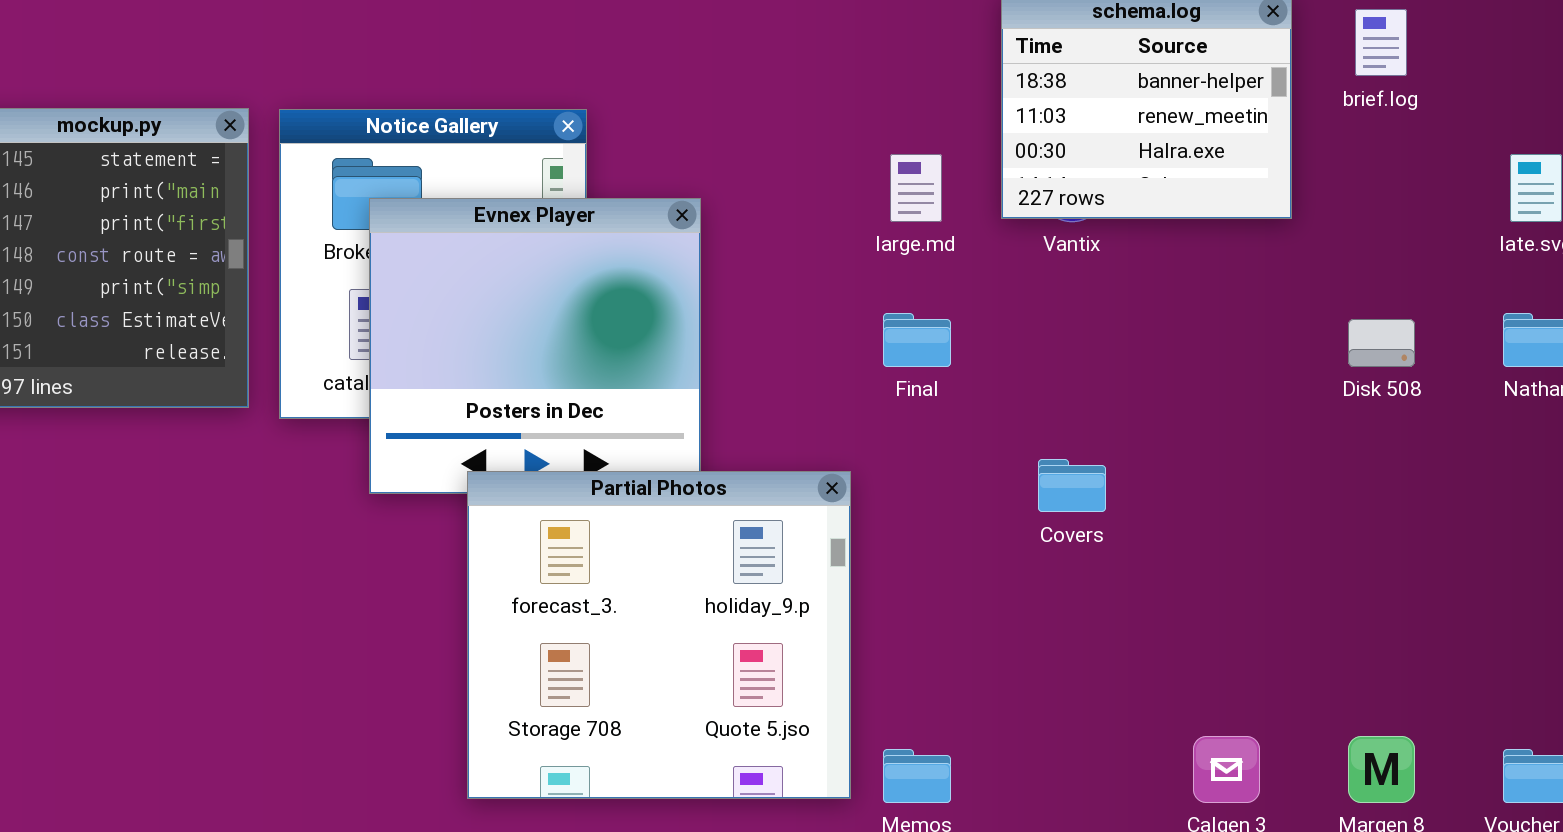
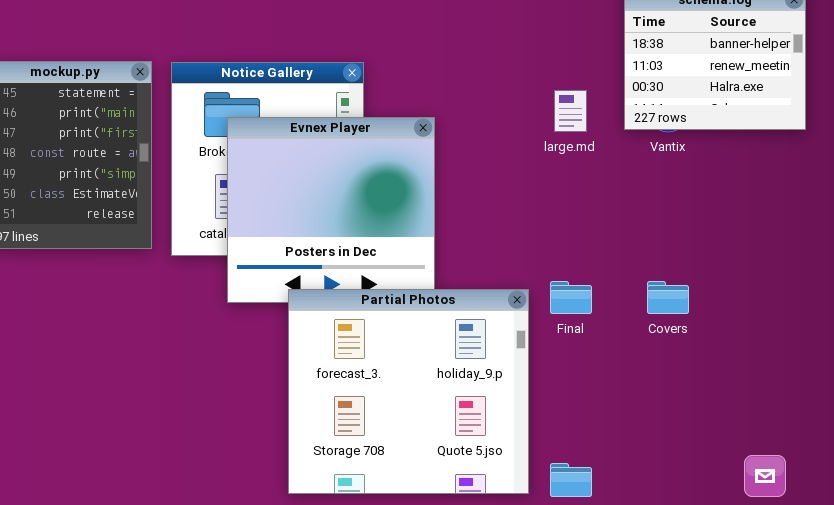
Final: [883,313,951,367] -> [550,281,592,314], moved

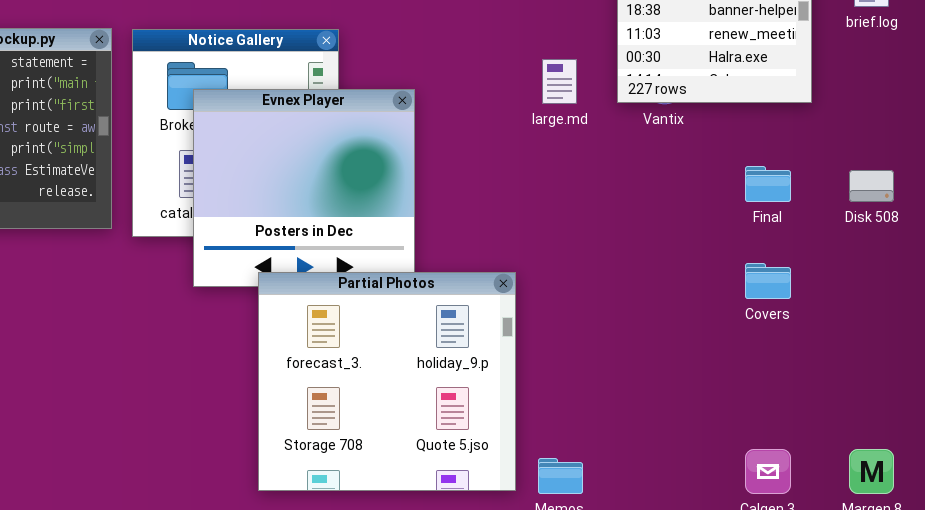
Final: [550,281,592,314] -> [745,166,791,202], moved
Covers: [647,281,689,314] -> [745,263,791,299], moved

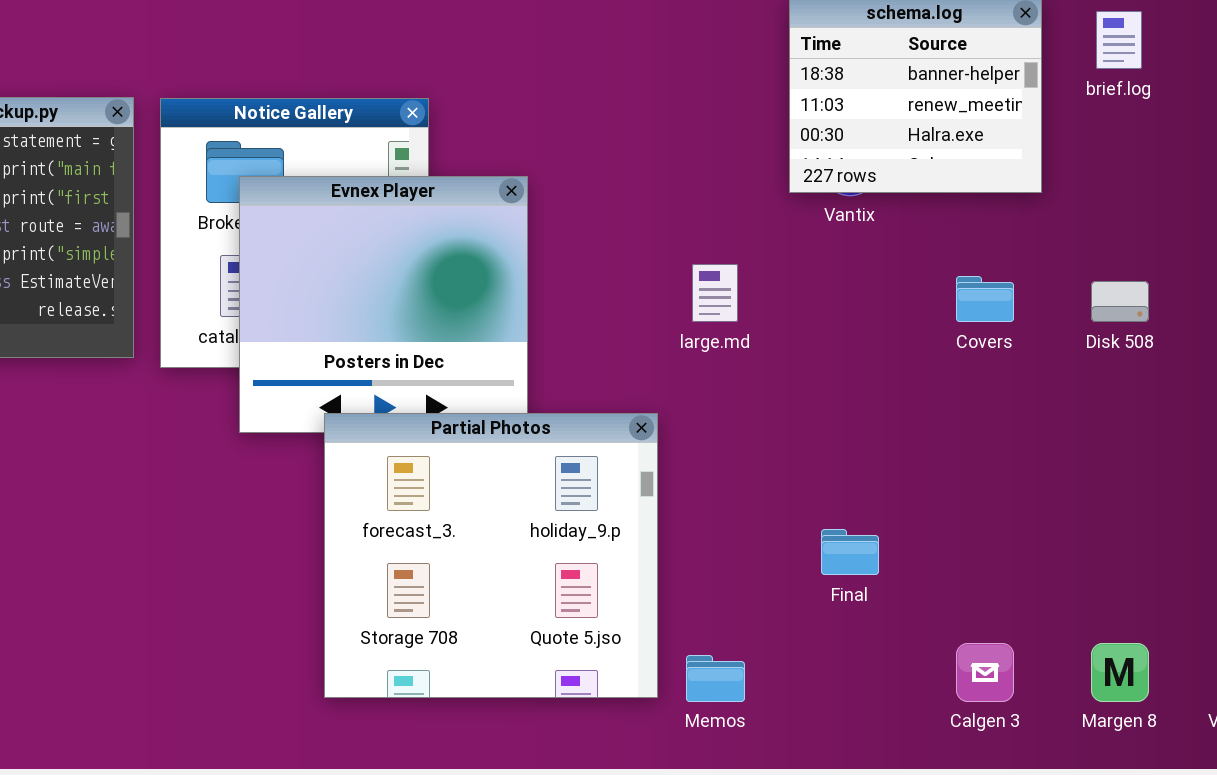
large.md: [542,59,577,104] -> [692,264,738,322], moved
Final: [745,166,791,202] -> [821,529,879,575], moved
Covers: [745,263,791,299] -> [956,276,1014,322], moved

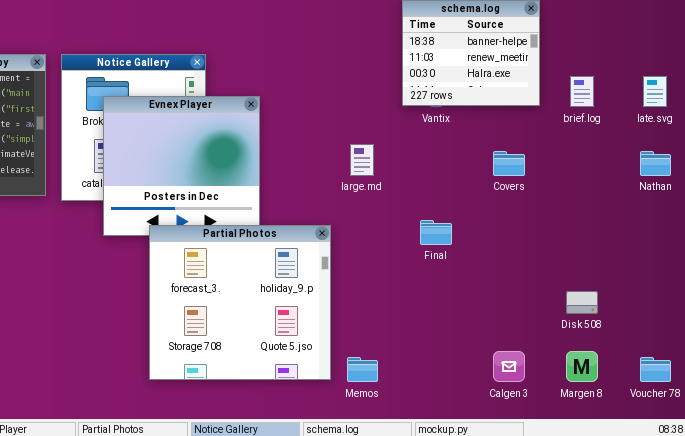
brief.log: [1096,11,1142,69] -> [570,76,594,107], moved
Disk 508: [1091,281,1149,322] -> [566,291,598,314], moved
Final: [821,529,879,575] -> [420,220,452,245], moved

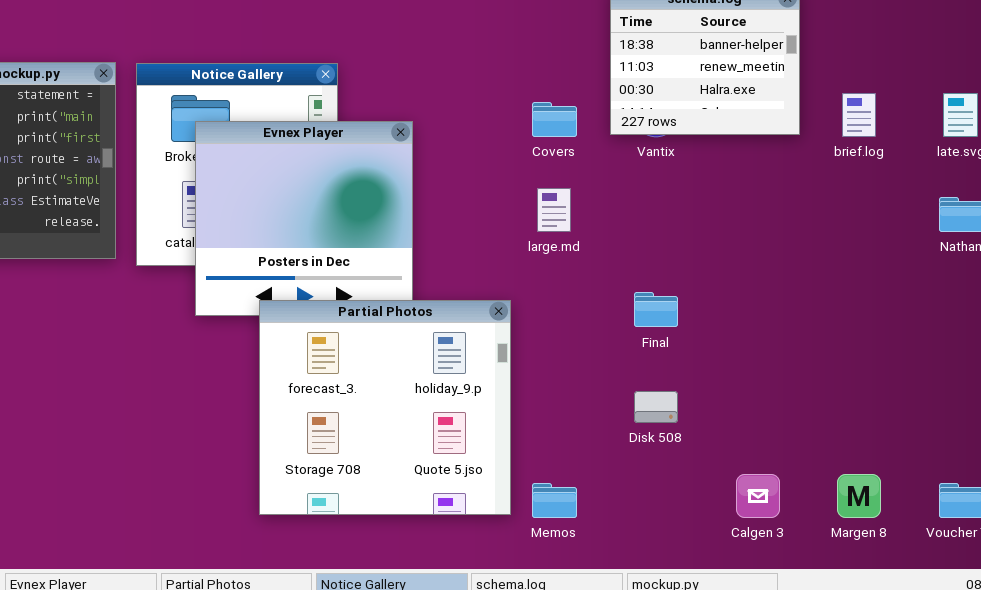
Covers: [493,151,525,176] -> [532,102,577,137], moved
Disk 508: [566,291,598,314] -> [634,391,678,423], moved

